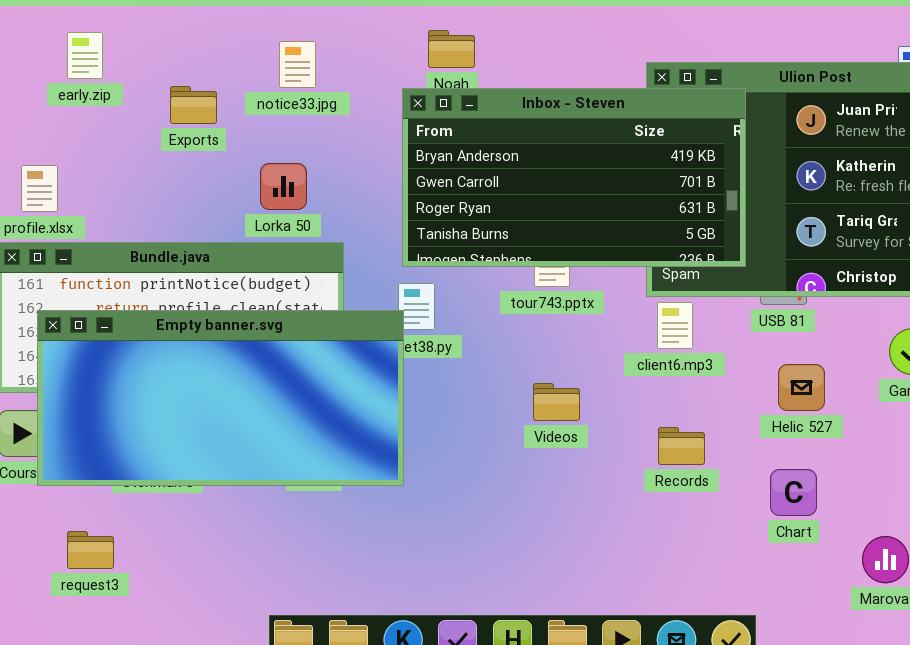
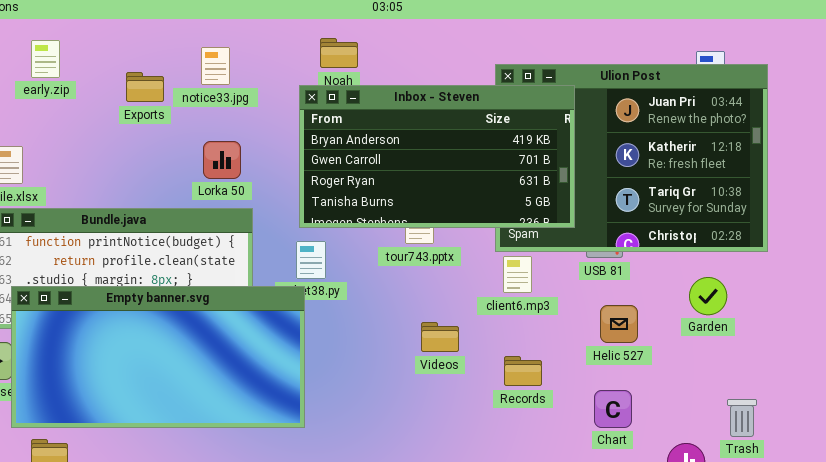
Exports: [170,86,217,124] -> [126,72,164,102], moved
Lorka 50: [260,163,307,210] -> [203,141,241,179], moved
Empty banner.svg: [37,310,404,486] -> [11,286,305,428], moved
Videos: [533,383,580,421] -> [421,322,459,352], moved

